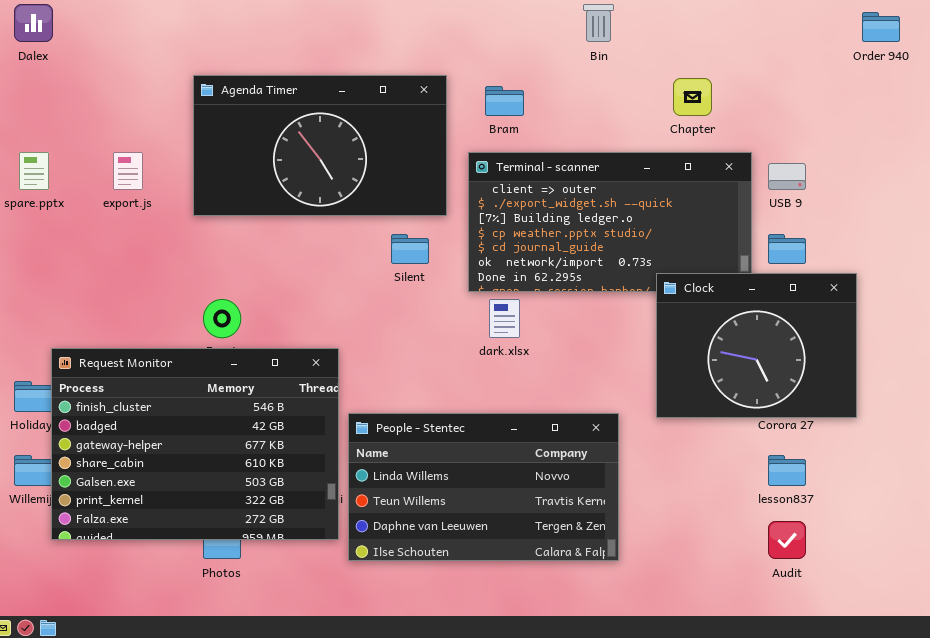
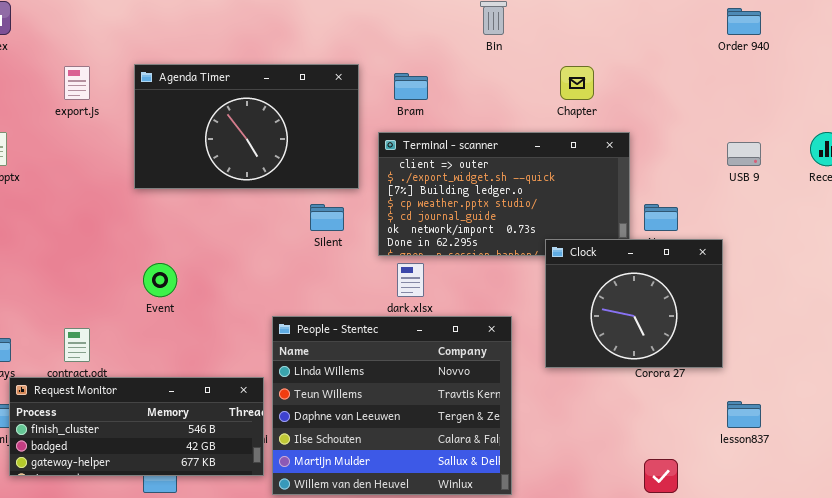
export.js: [113,152,143,190] -> [64,66,90,100], moved
USB 9: [768,163,806,190] -> [727,142,761,166], moved
Request Monitor: [51,348,339,540] -> [9,377,264,476], resized
People - Stentec: [348,413,619,561] -> [272,316,512,495], resized
lesson837: [768,455,806,486] -> [727,401,761,428], moved

